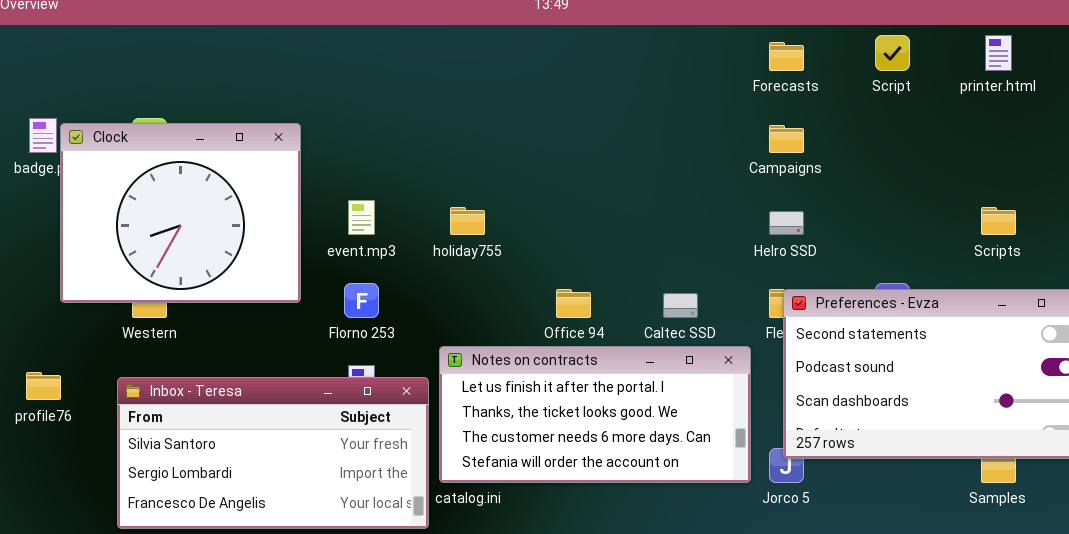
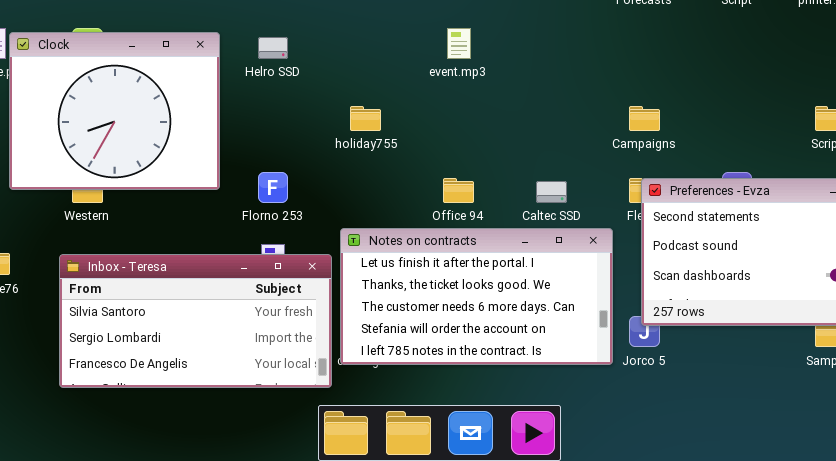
Campaigns: [769,125,804,153] -> [629,106,660,131], moved
event.mp3: [348,200,375,235] -> [447,28,471,59], moved
Helro SSD: [769,211,804,235] -> [258,37,288,59], moved
Notes on contracts: [439,346,751,483] -> [340,228,613,365], resized

